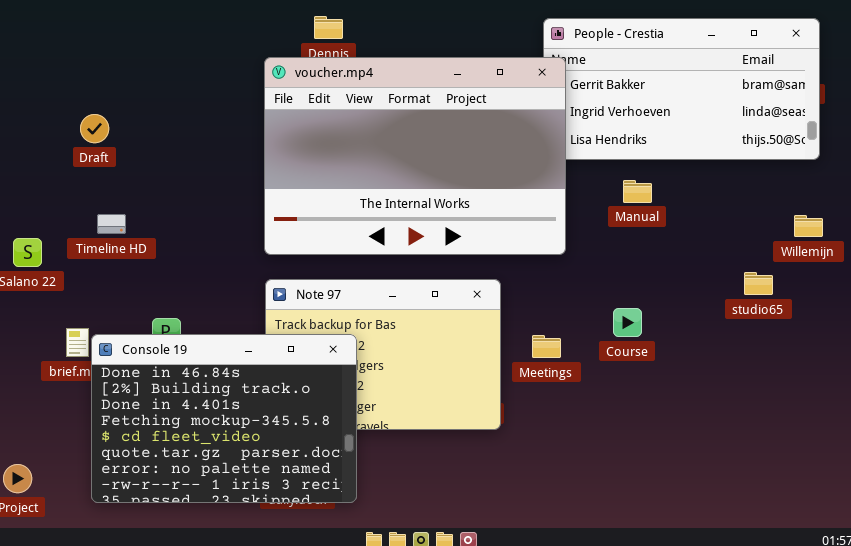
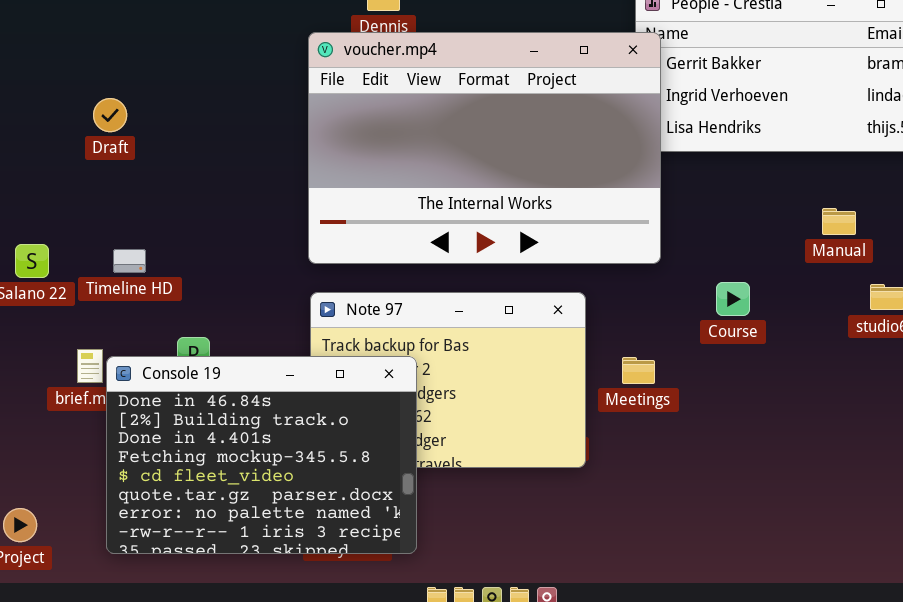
Manual: [623,180,652,203] -> [822,208,856,235], moved
Timeline HD: [97,214,126,234] -> [113,249,146,273], moved
Course: [613,308,642,337] -> [716,282,750,316], moved

